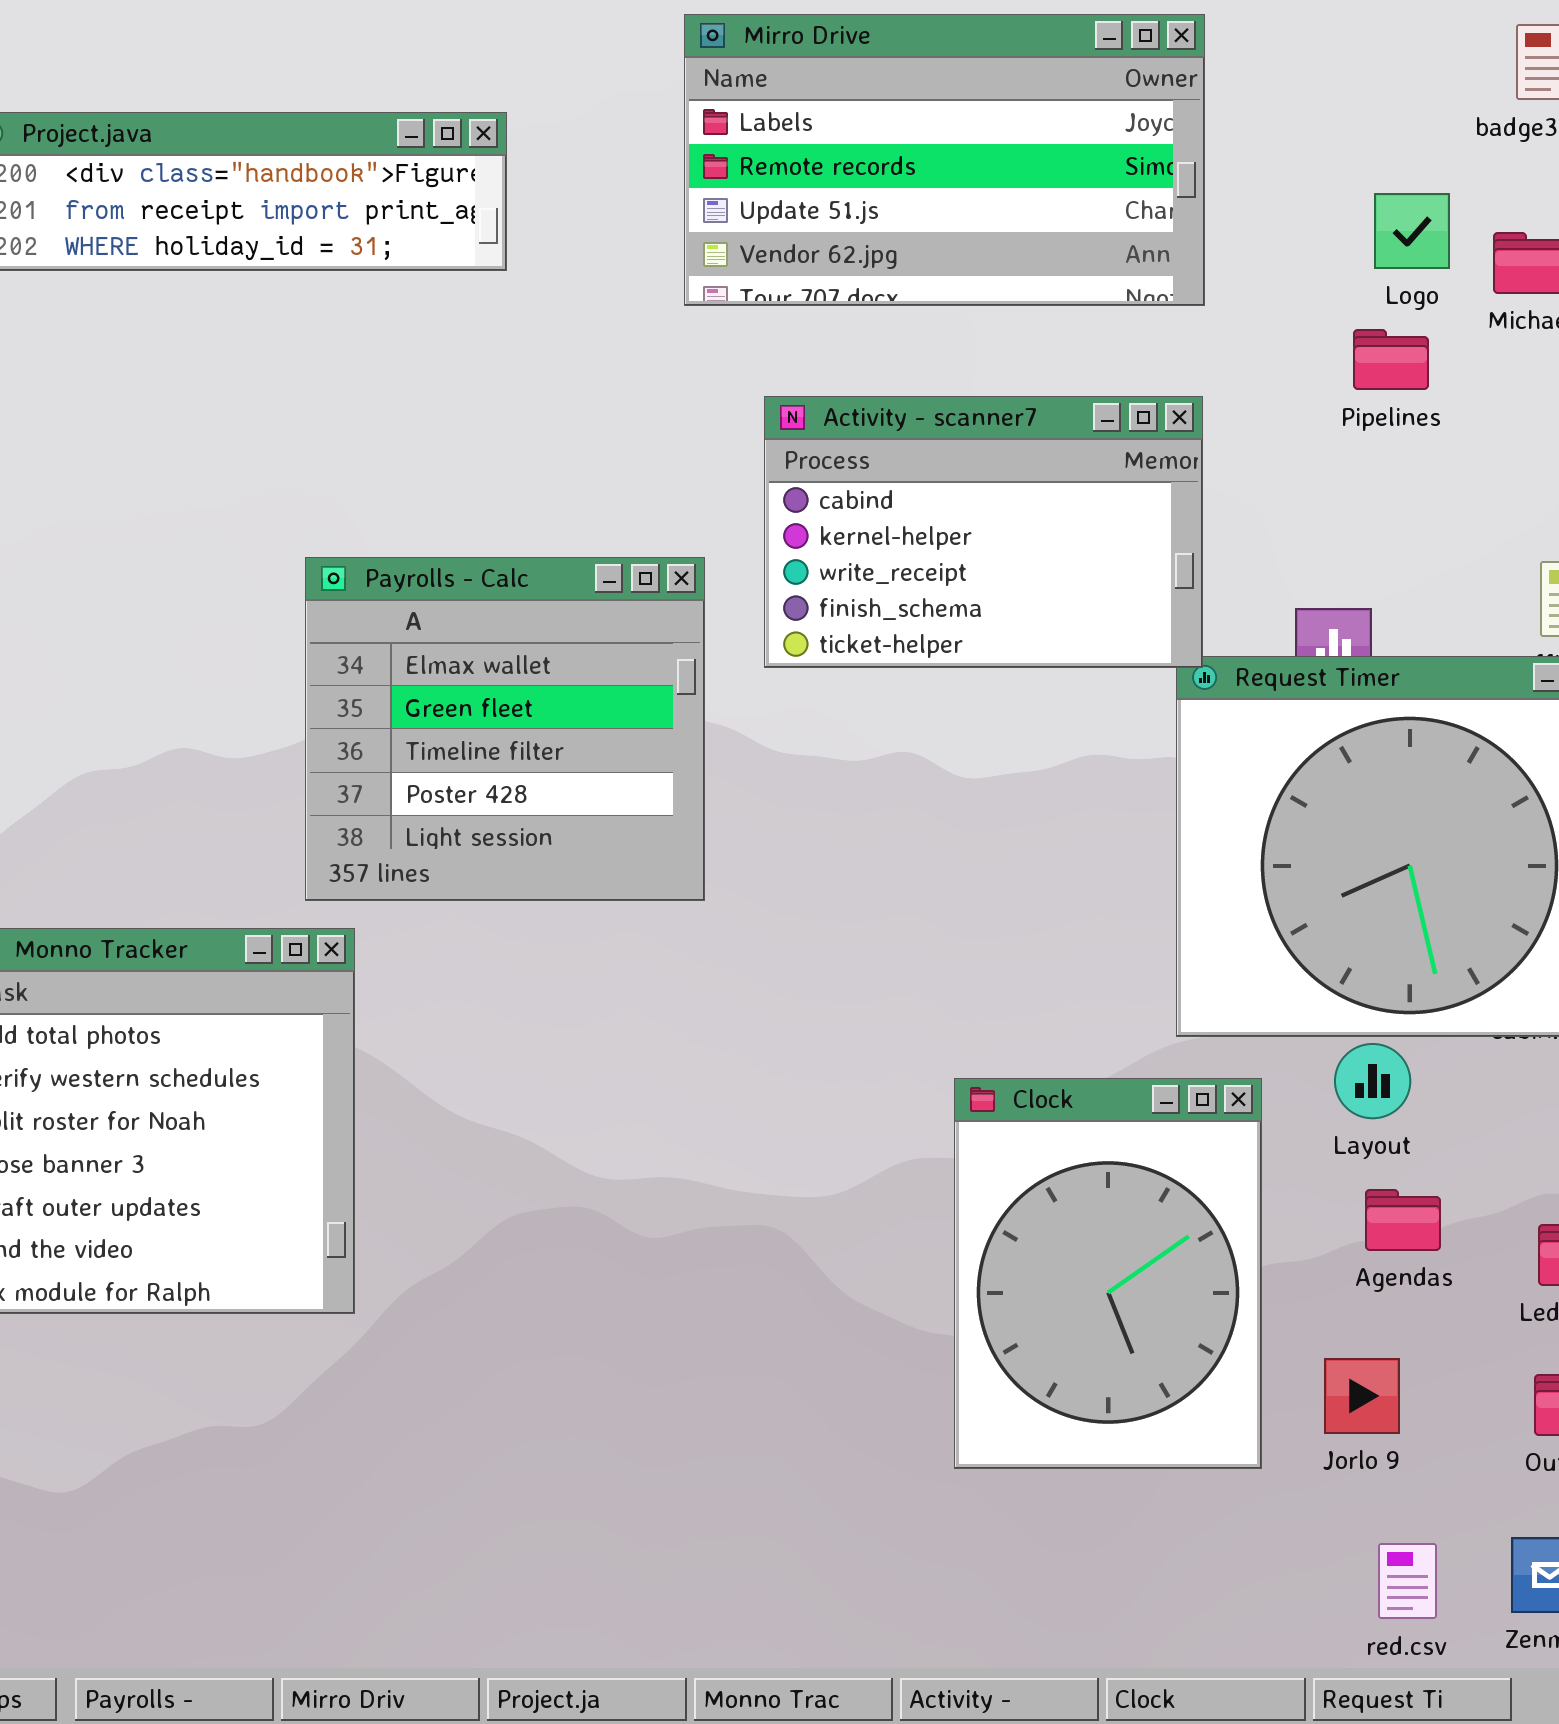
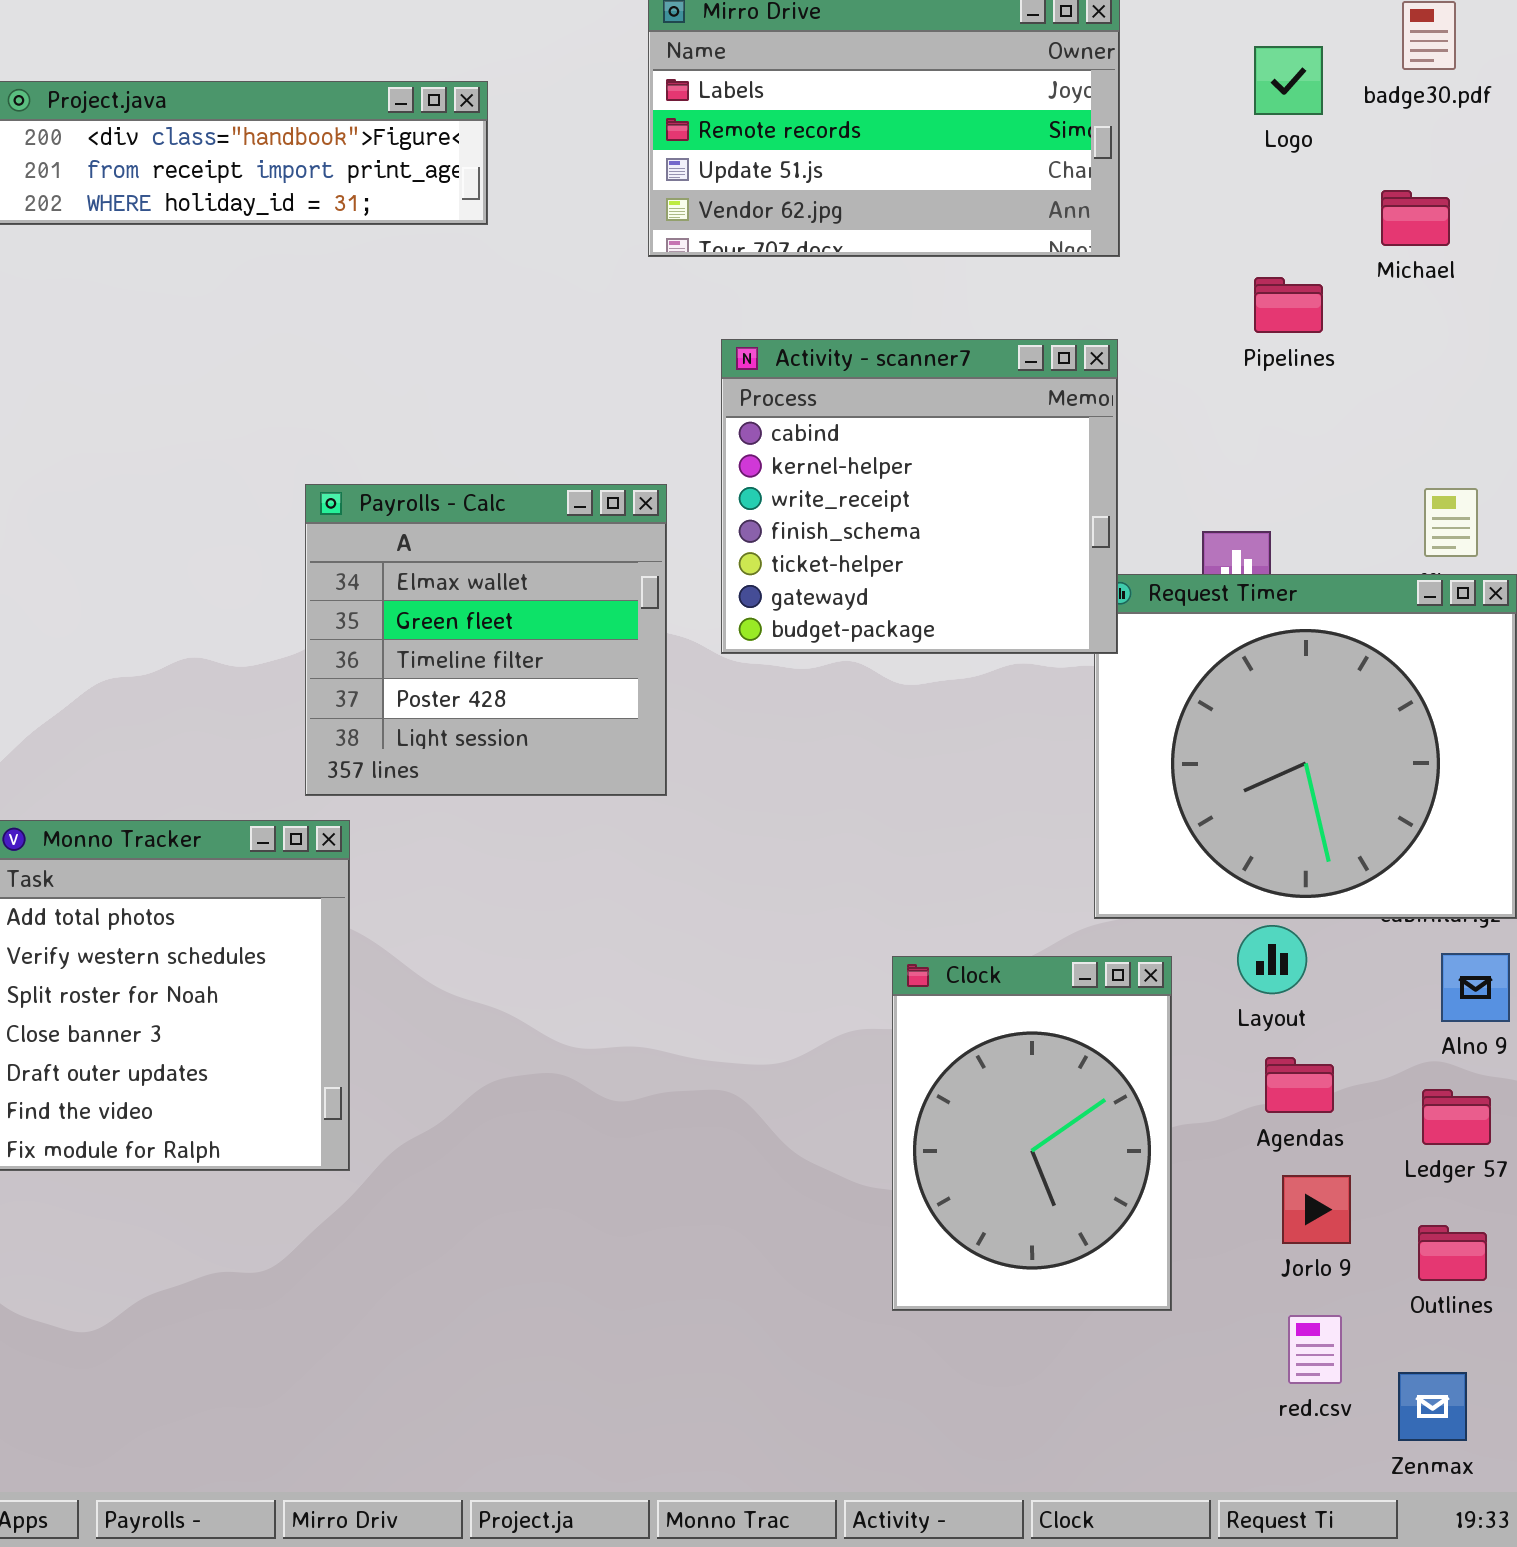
Logo: [1374,193,1450,269] -> [1254,46,1323,115], moved
Activity - scanner7: [764,396,1203,668] -> [721,339,1118,654], resized
Jorlo 9: [1324,1358,1400,1434] -> [1282,1175,1351,1244], moved
red.csv: [1378,1543,1437,1619] -> [1288,1315,1342,1384], moved

